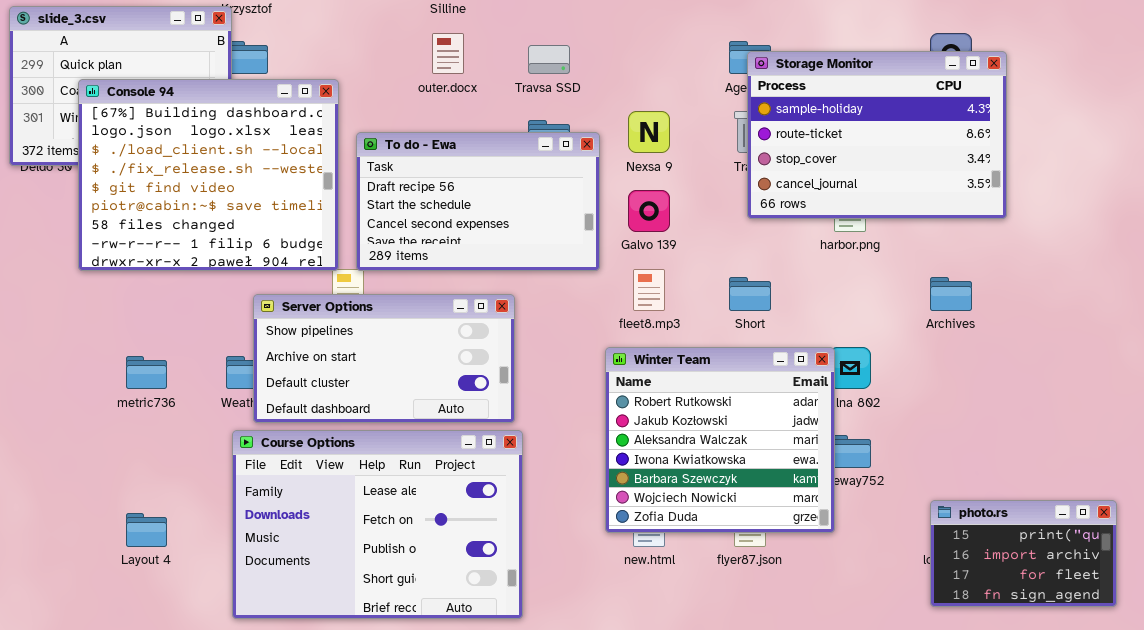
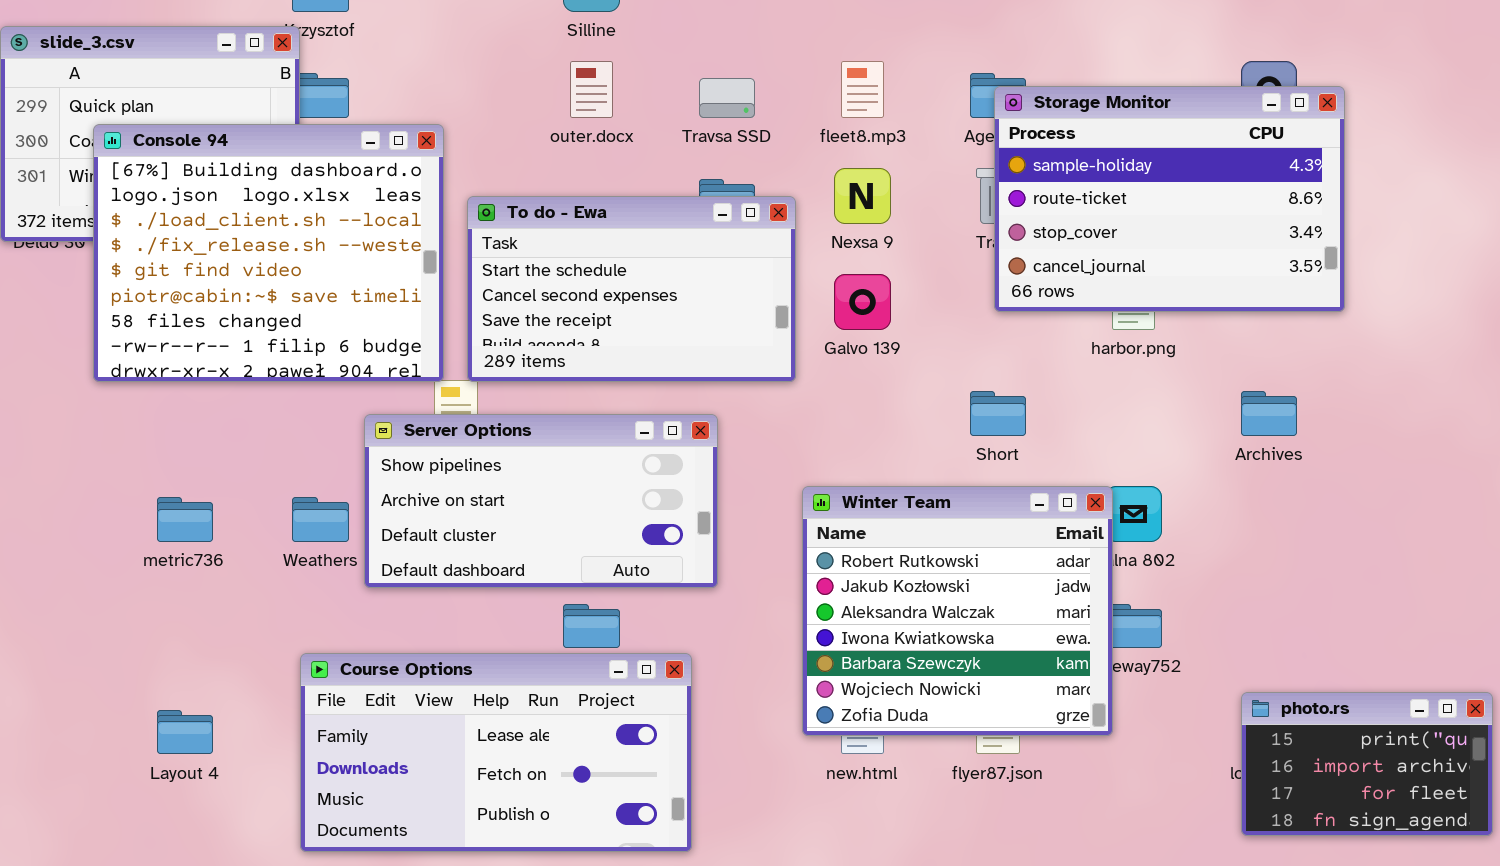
To do - Ewa: [356,132,600,271] -> [467,196,796,382], scrolled down 1 row
fleet8.mp3: [633,269,665,311] -> [841,61,884,118], moved
Server Options: [253,294,515,423] -> [364,414,718,588], moved
Course Options: [232,430,523,619] -> [300,653,692,852], resized

